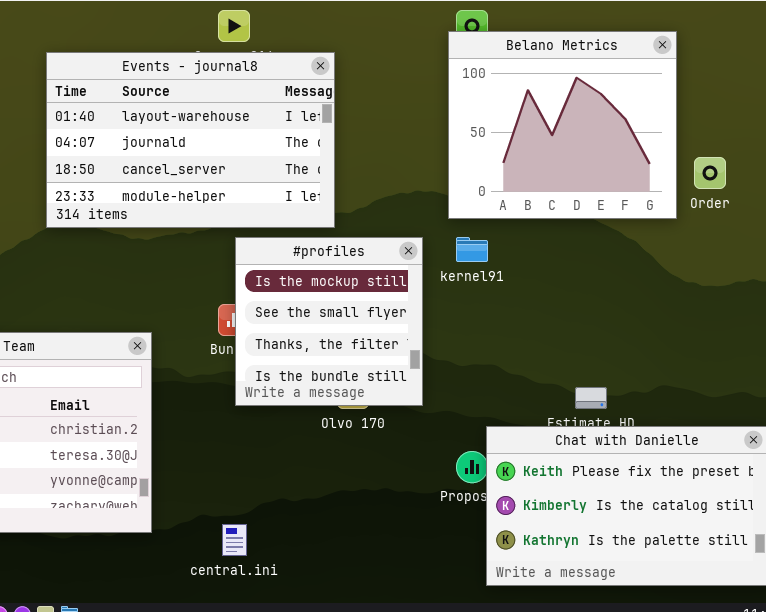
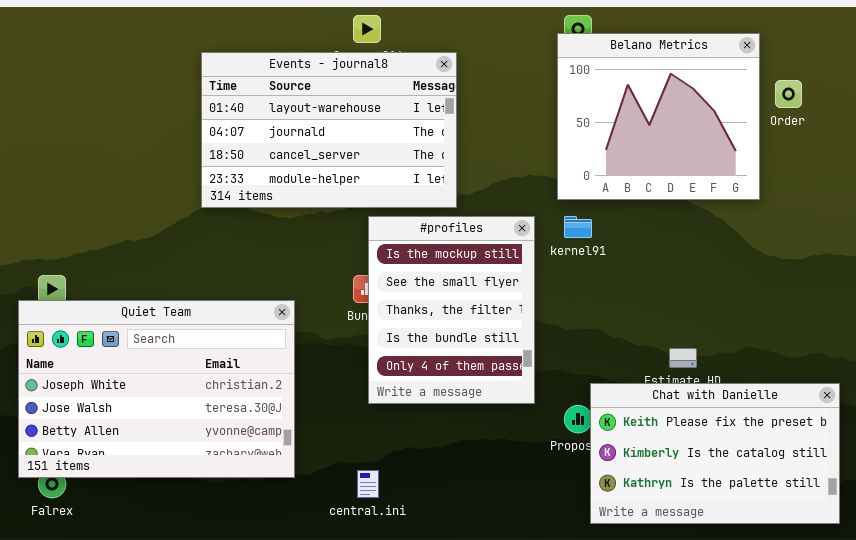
Order: [694,157,726,189] -> [775,80,802,108], moved
#profiles: [235,237,423,406] -> [368,216,535,404], resized

